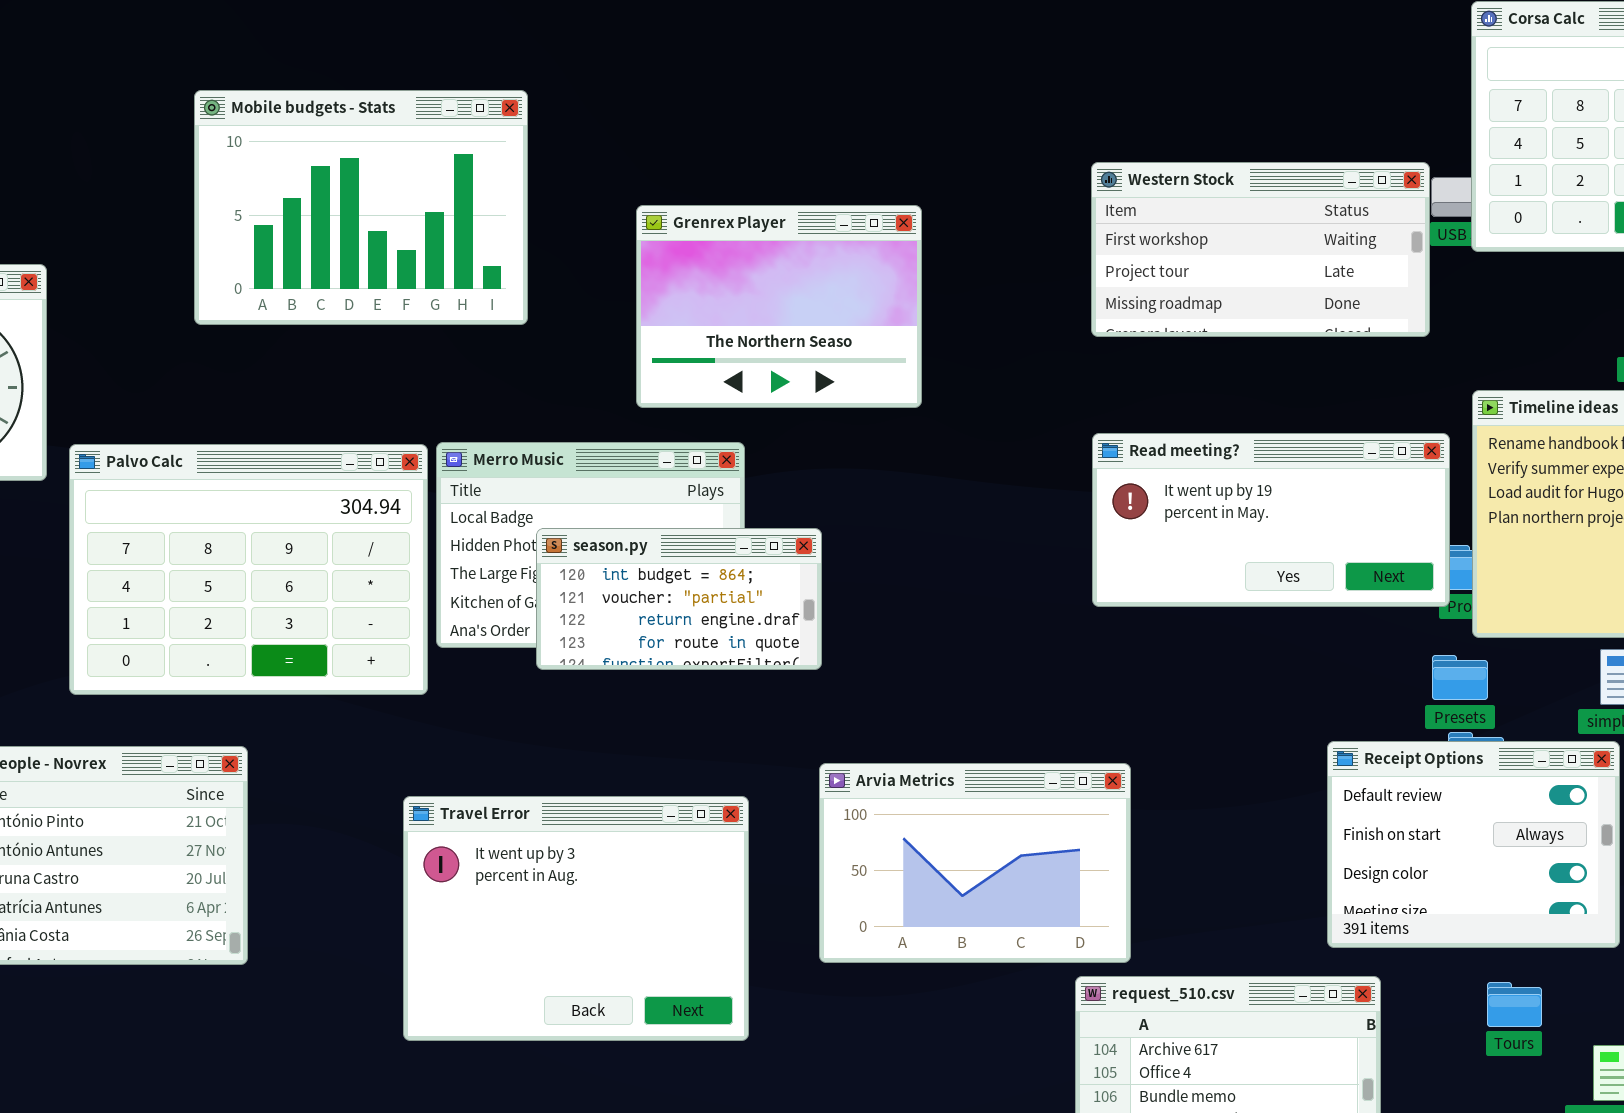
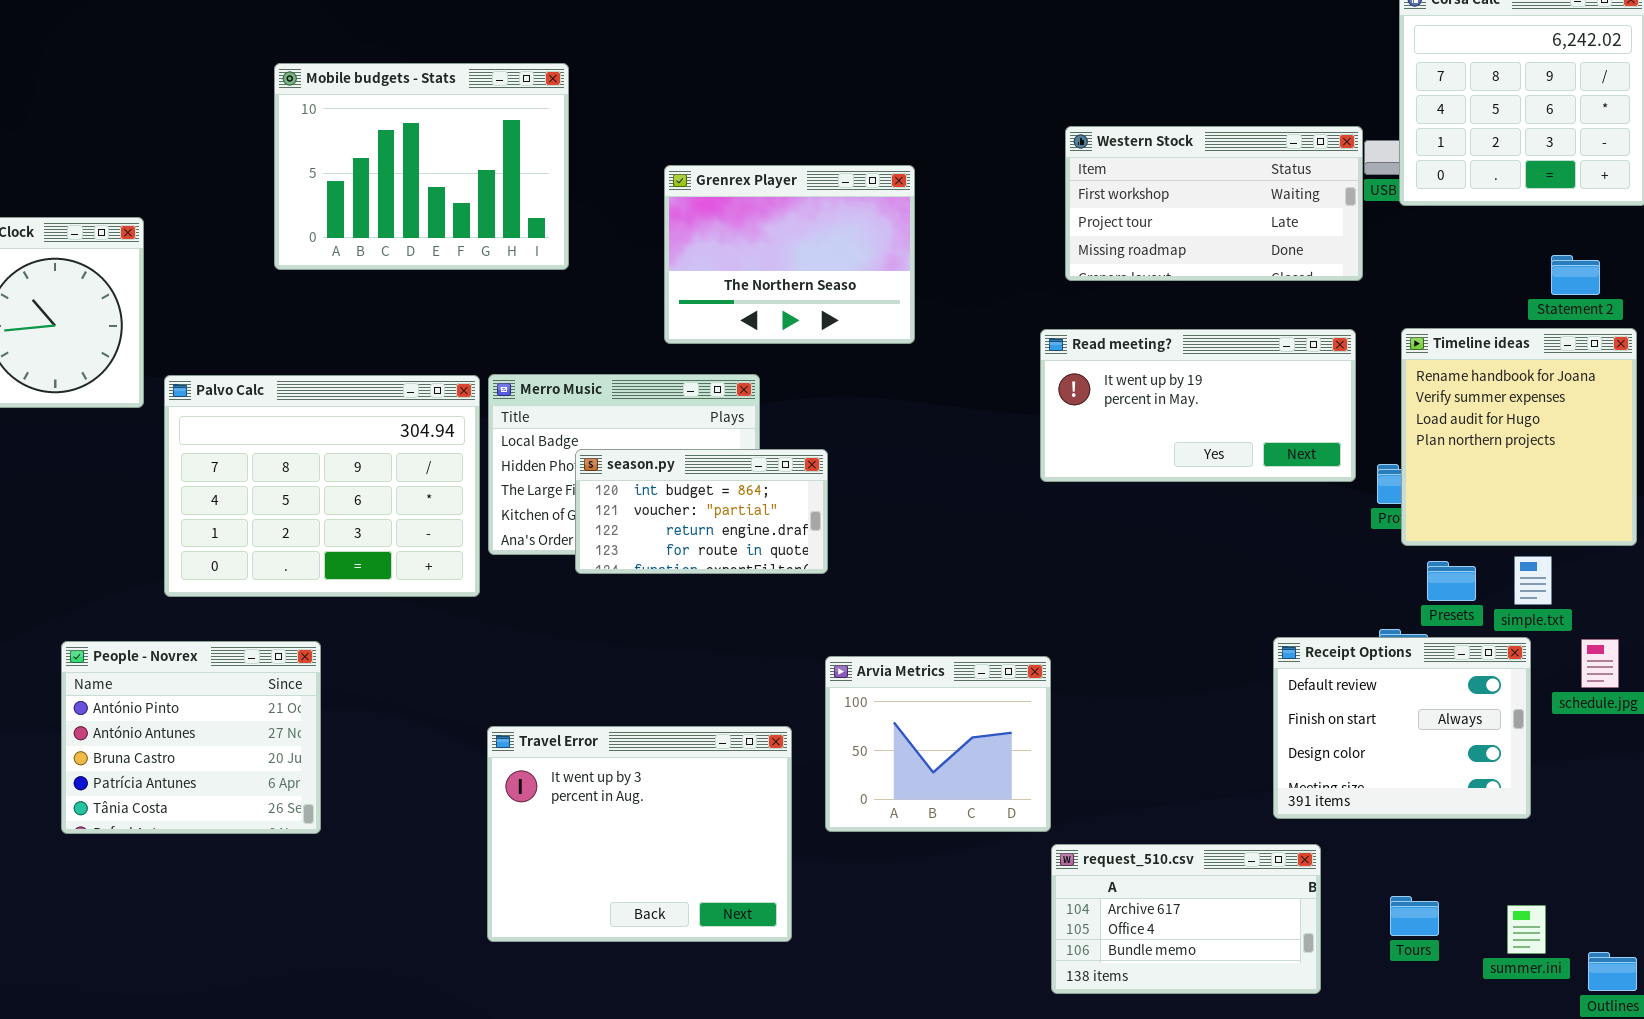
Read meeting?: [1092,433,1450,607] -> [1040,329,1356,482], moved
Presets: [1432,655,1488,700] -> [1427,561,1476,601], moved
Arvia Metrics: [819,763,1131,963] -> [825,656,1051,832], resized
Travel Error: [403,796,749,1041] -> [487,726,792,942], moved
Tours: [1487,982,1542,1027] -> [1390,896,1439,936], moved

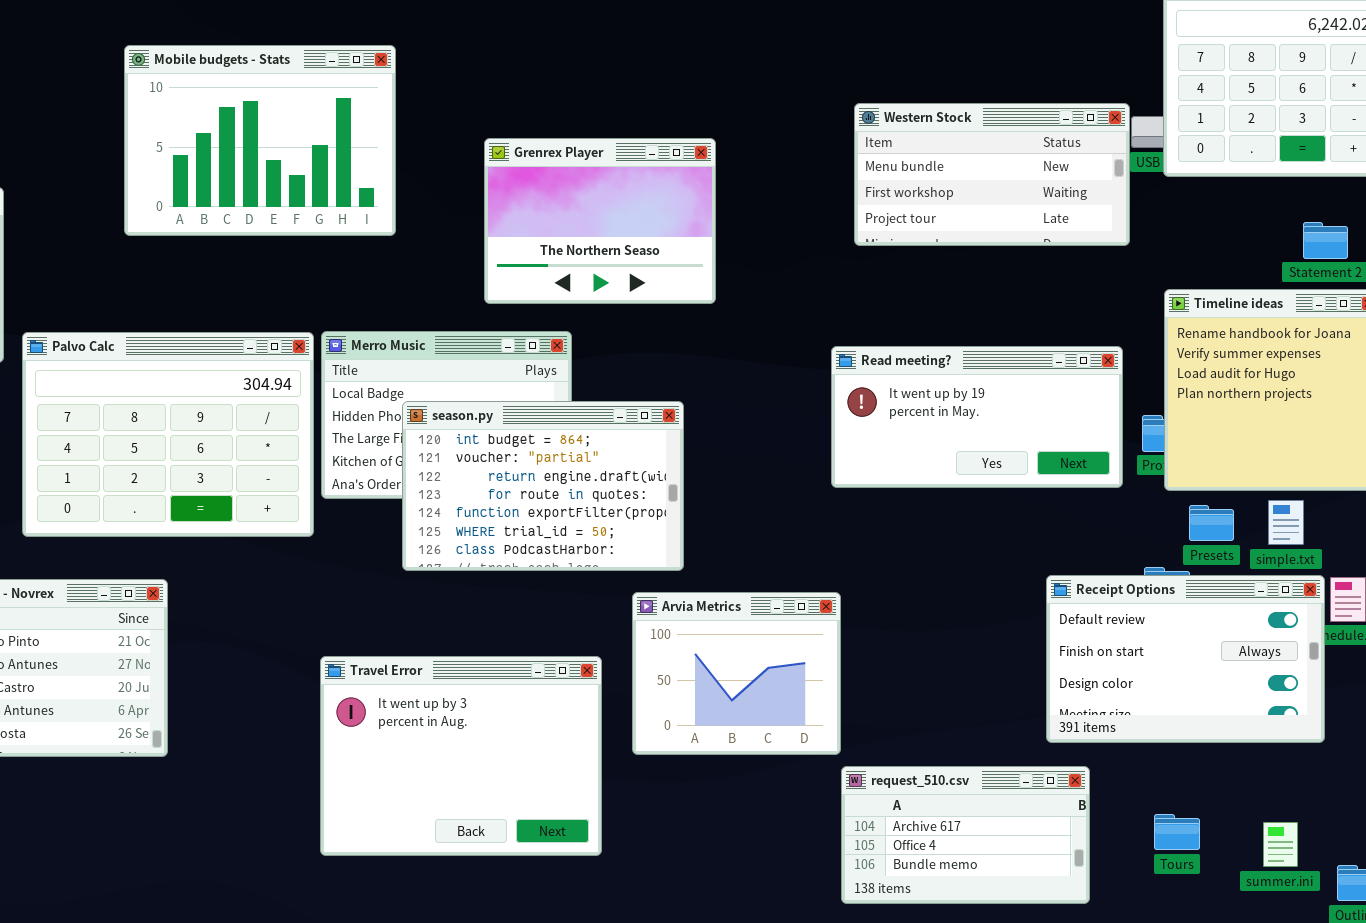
Western Stock: [1065,126,1363,281] -> [854,103,1130,246], scrolled up 1 row
Read meeting?: [1040,329,1356,482] -> [831,346,1123,488], moved
season.py: [575,449,828,574] -> [402,401,684,571], resized
Receipt Options: [1273,637,1531,819] -> [1046,575,1325,743], resized

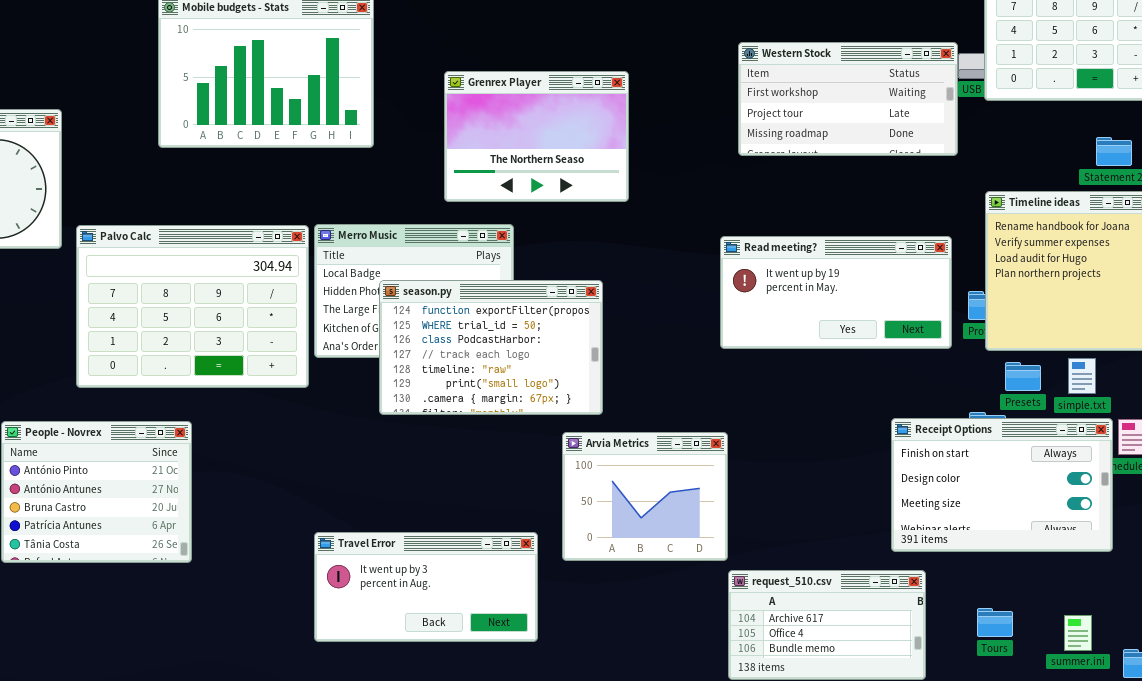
Western Stock: [854,103,1130,246] -> [738,42,958,156], scrolled down 1 row
season.py: [402,401,684,571] -> [379,280,603,415], scrolled down 4 rows
Receipt Options: [1046,575,1325,743] -> [891,418,1113,552], scrolled down 1 row
Travel Error: [320,656,602,856] -> [314,532,538,642], resized

